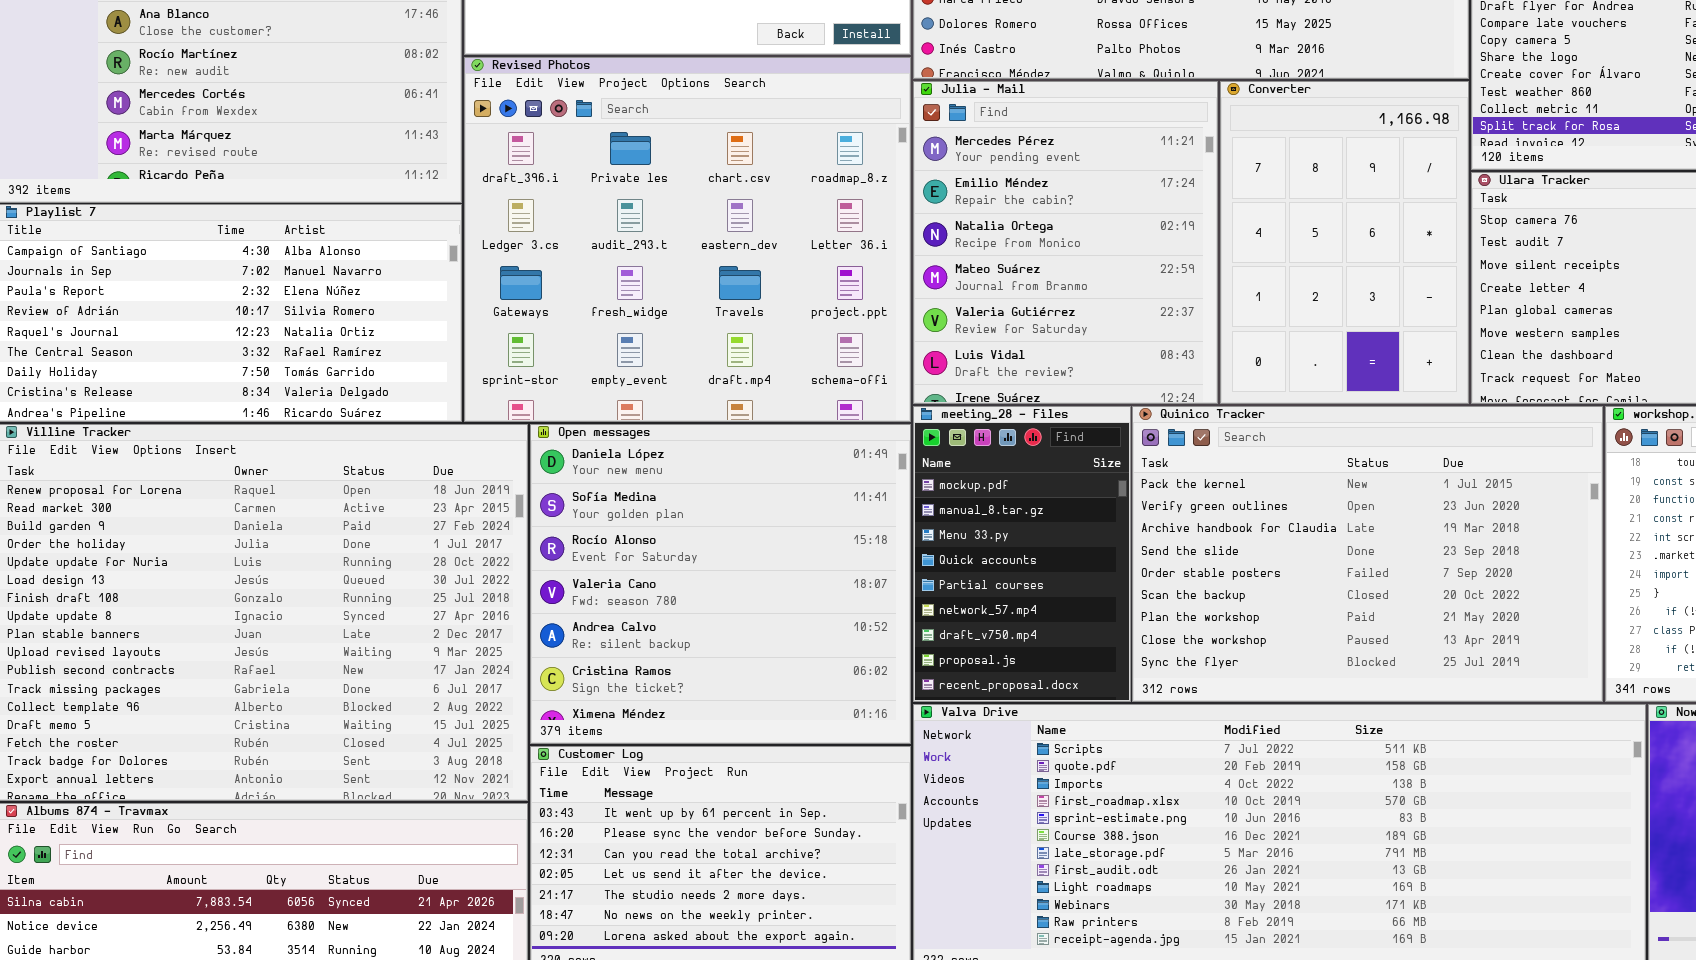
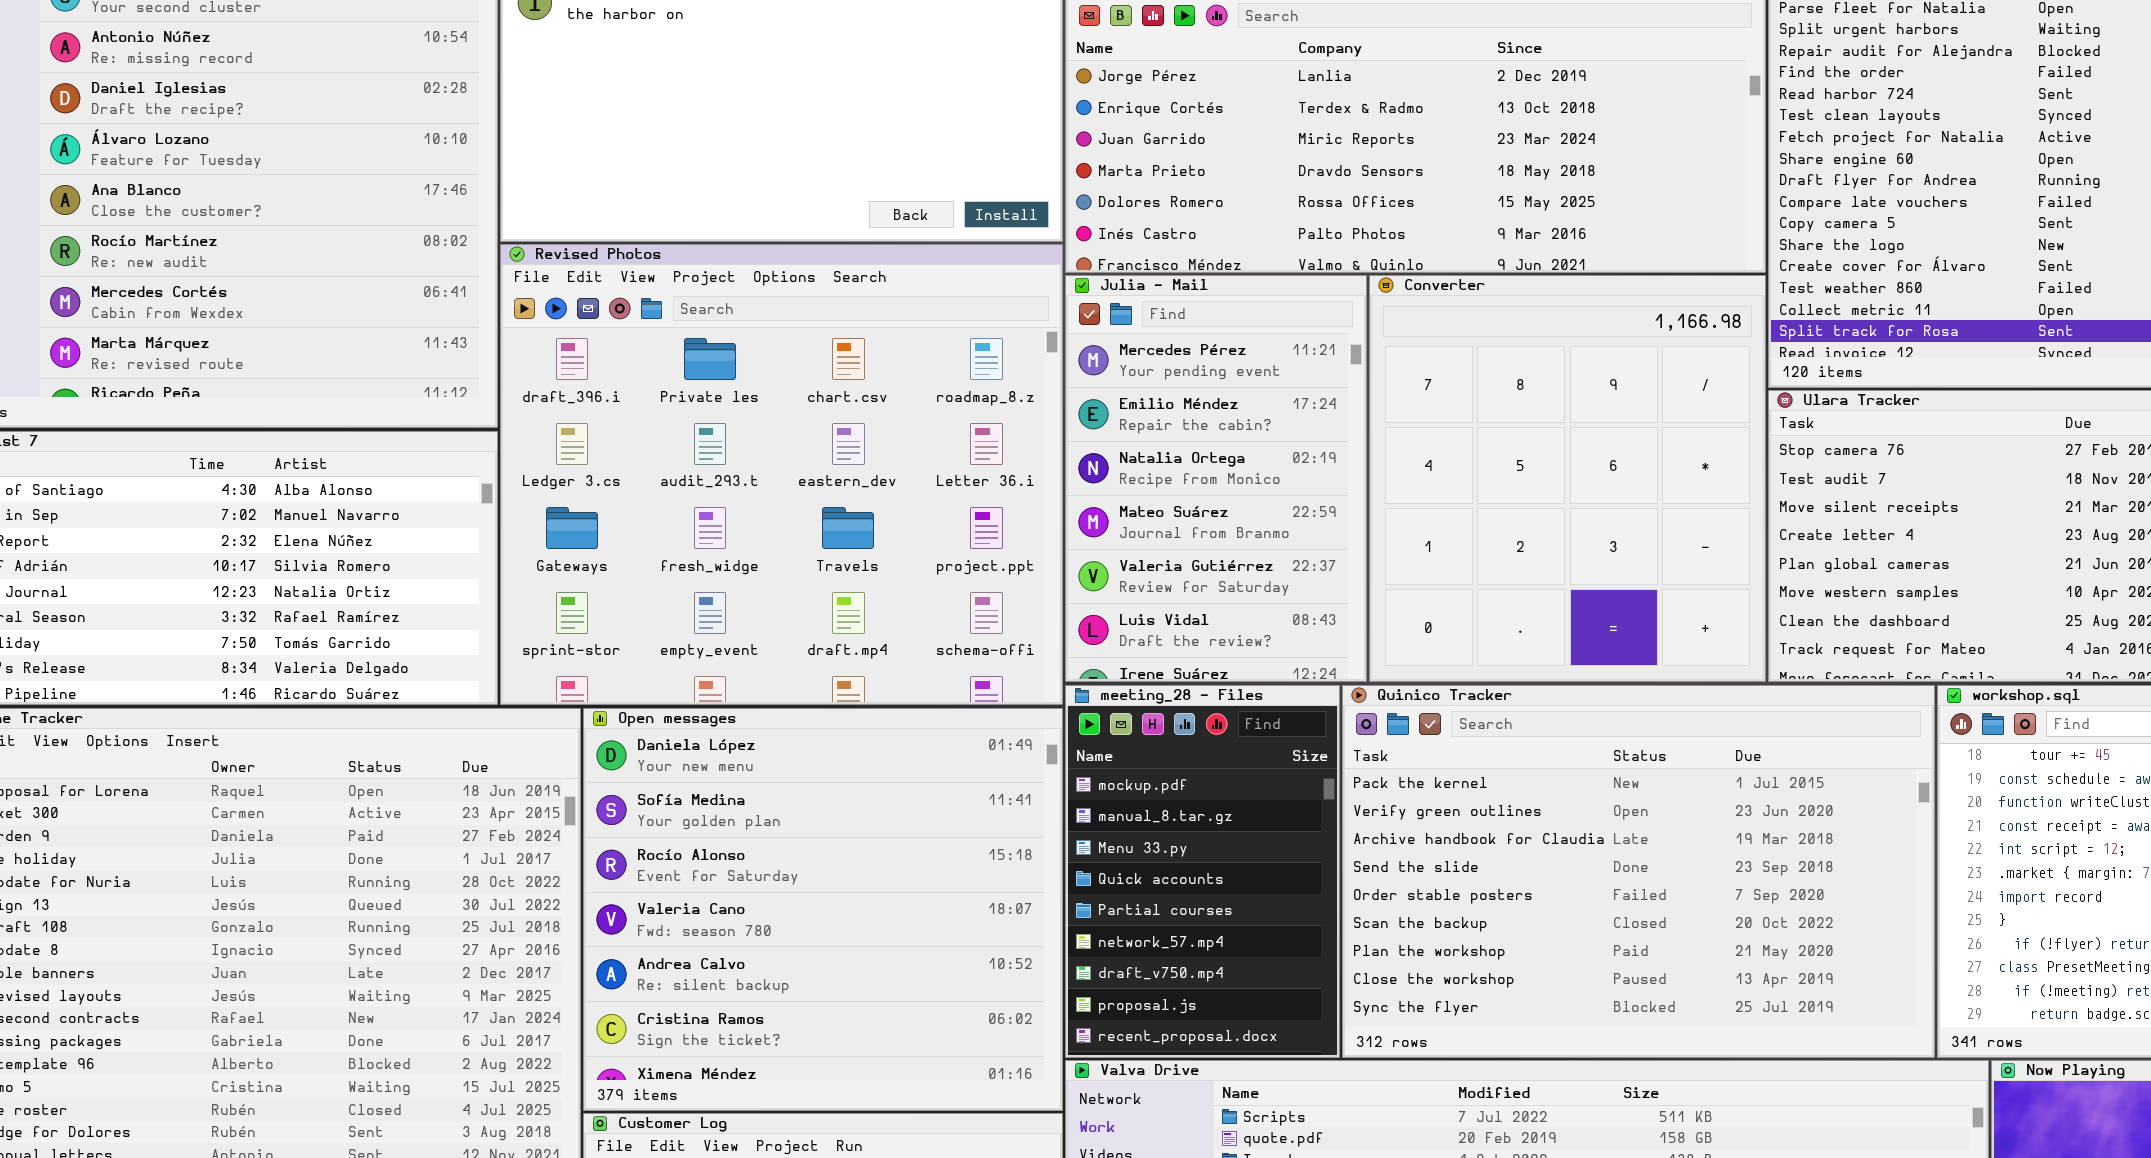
Julia - Mail: [913,81,1218,404] -> [1065,275,1367,682], resized
Converter: [1220,81,1469,404] -> [1369,275,1766,682], resized

